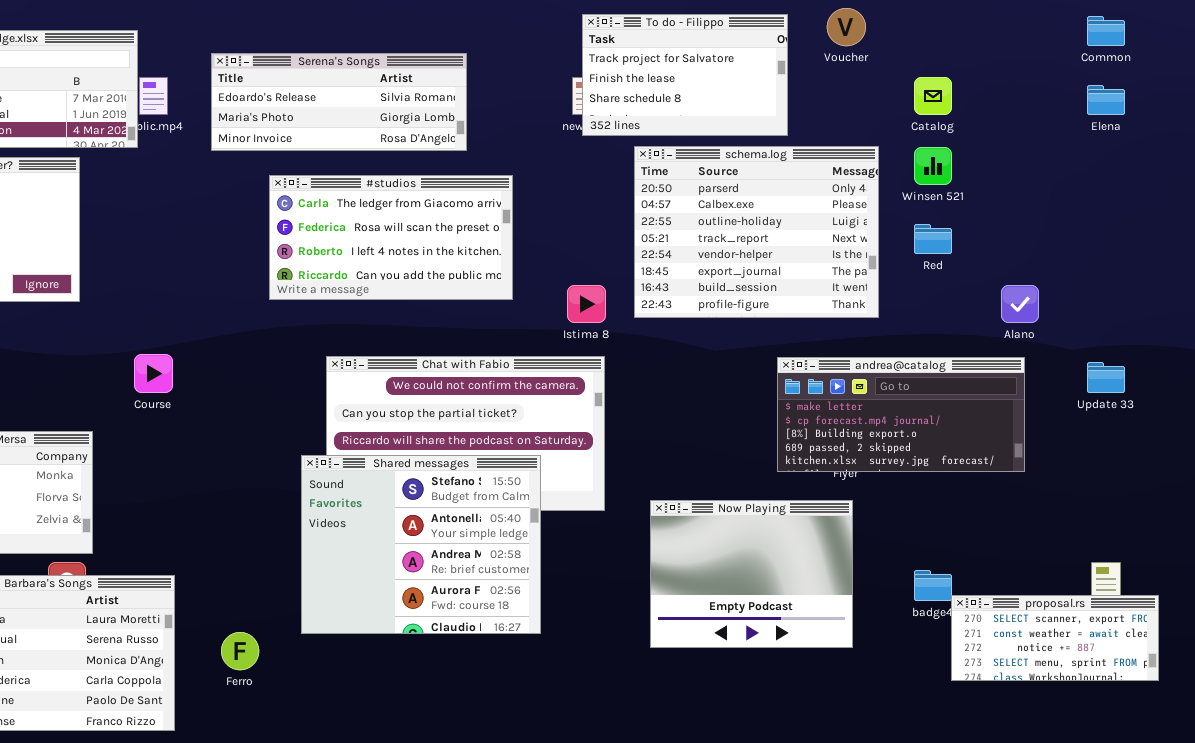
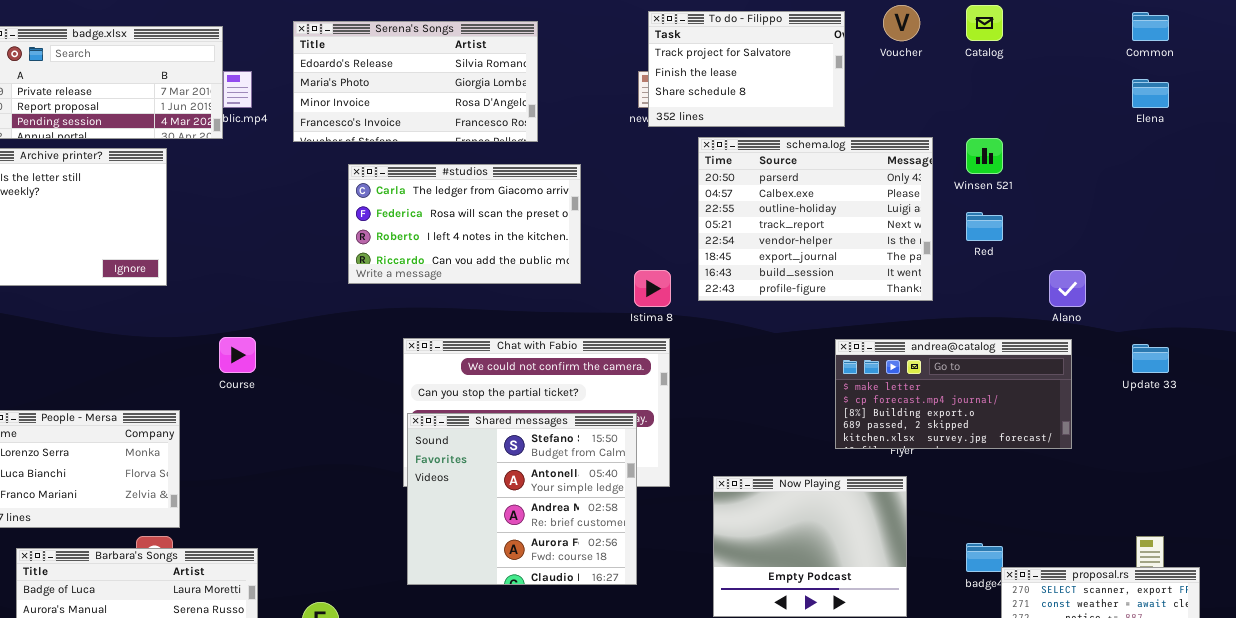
Serena's Songs: [211,53,467,151] -> [293,21,538,142], resized
Catalog: [914,77,952,115] -> [966,5,1003,41], moved
Shared messages: [301,455,541,634] -> [407,413,637,585], moved

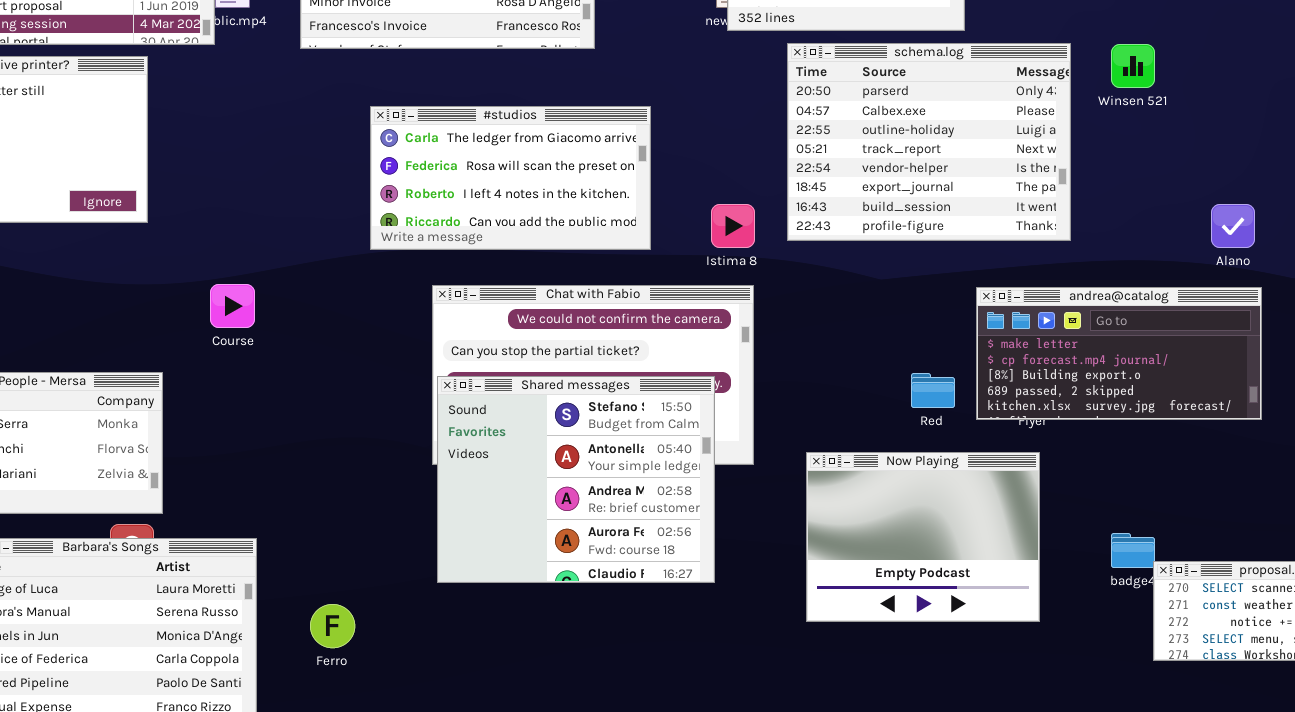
#studios: [348,164,581,284] -> [370,106,651,250], moved
Red: [966,212,1003,241] -> [911,373,955,408], moved
andrea@catalog: [835,339,1072,449] -> [976,287,1262,420], moved

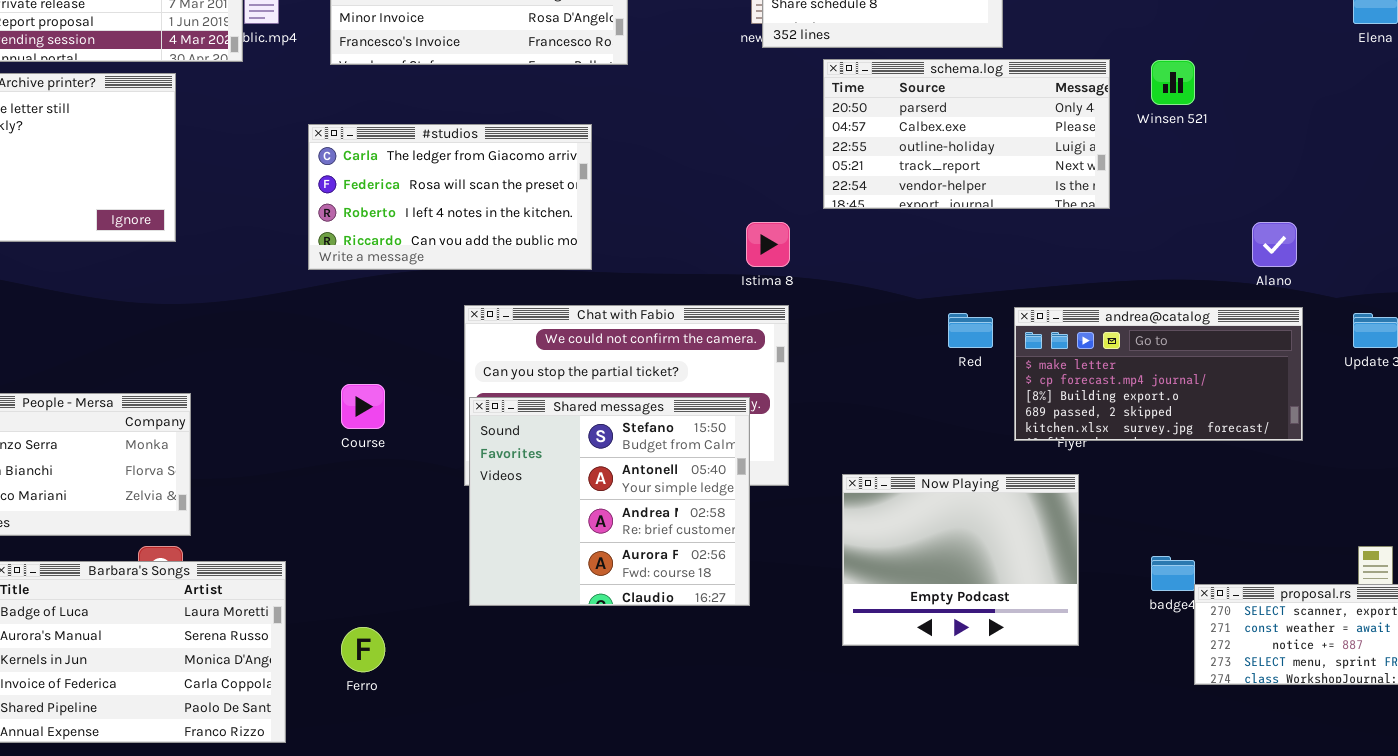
schema.log: [787,43,1071,241] -> [823,59,1110,209], resized
#studios: [370,106,651,250] -> [308,124,592,270], moved
Course: [210,284,255,328] -> [341,384,385,429], moved
Red: [911,373,955,408] -> [948,313,993,348], moved

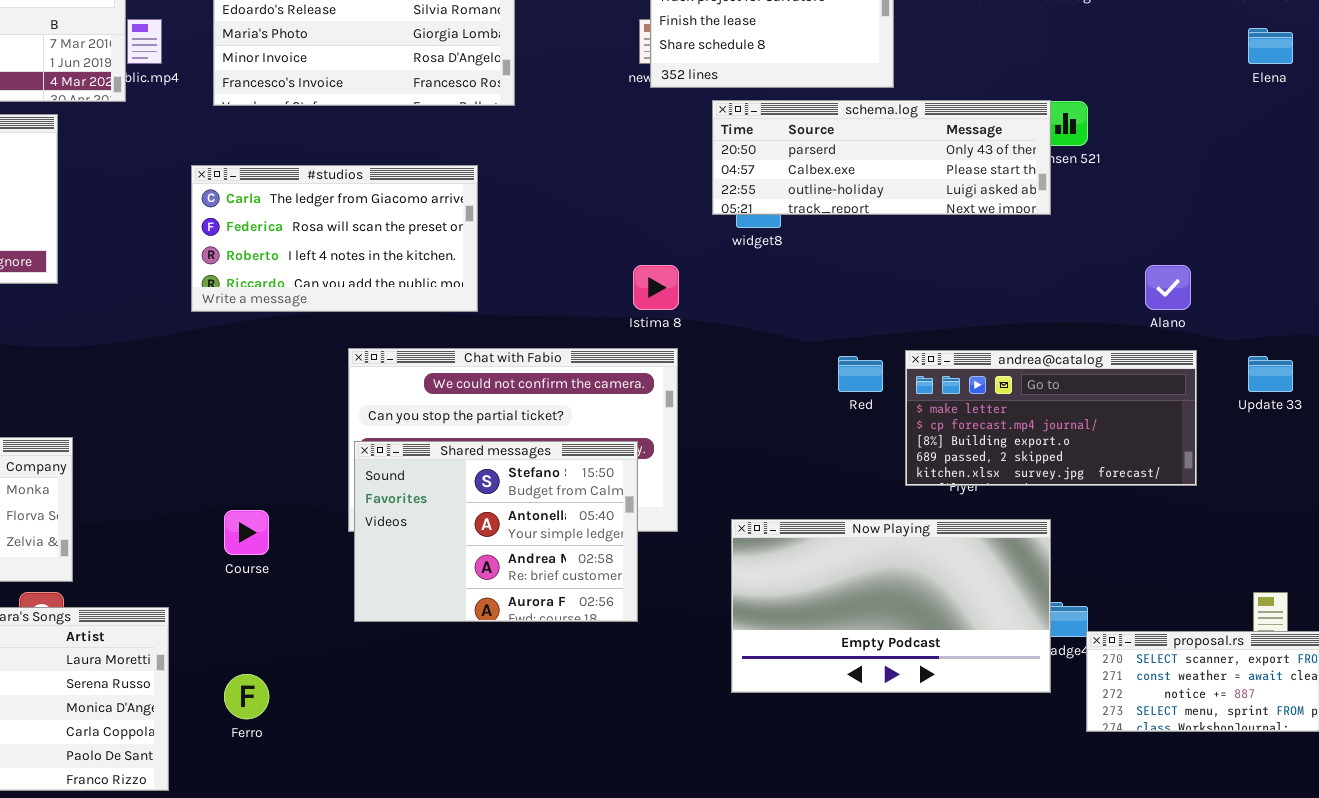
schema.log: [823,59,1110,209] -> [712,100,1051,215], resized
Course: [341,384,385,429] -> [224,510,269,555], moved
Shared messages: [469,397,750,606] -> [354,441,638,622], resized
Now Playing: [842,474,1079,646] -> [731,519,1051,693], resized

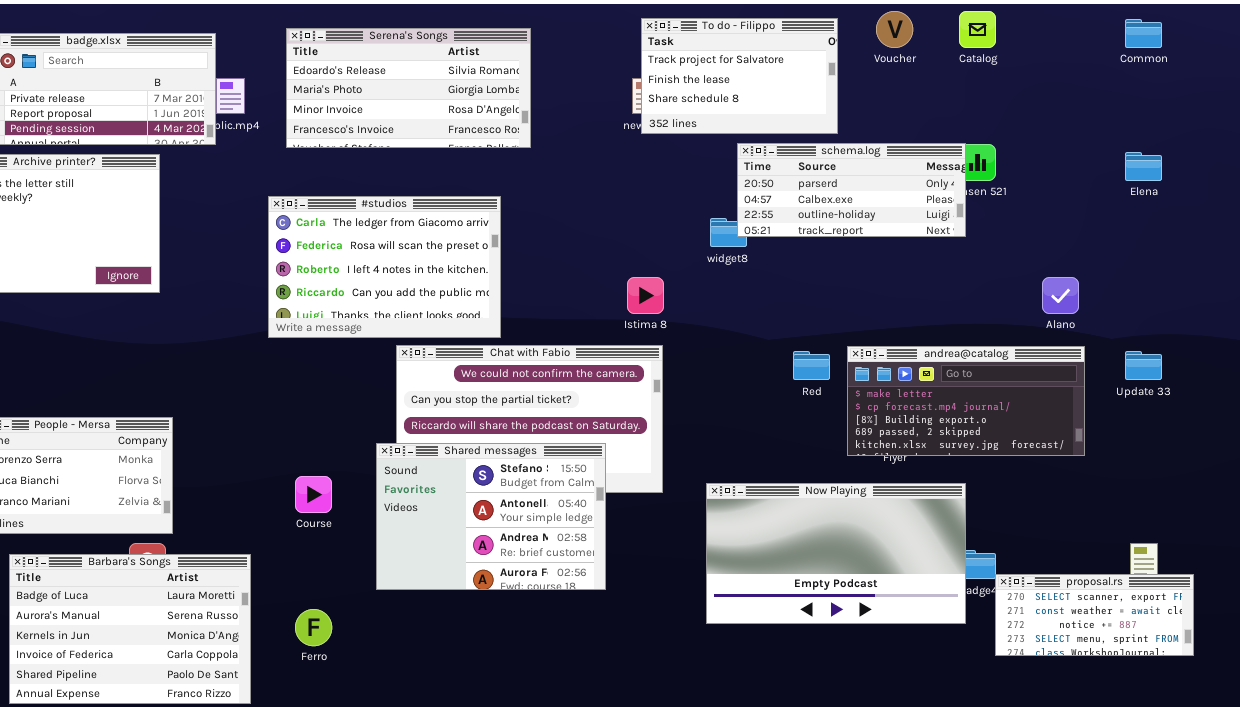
Elena: [1248,28,1293,64] -> [1125,152,1162,181], moved
schema.log: [712,100,1051,215] -> [737,143,966,237], resized
#studios: [191,165,478,312] -> [268,196,501,338], resized
Shared messages: [354,441,638,622] -> [376,443,606,590], moved

